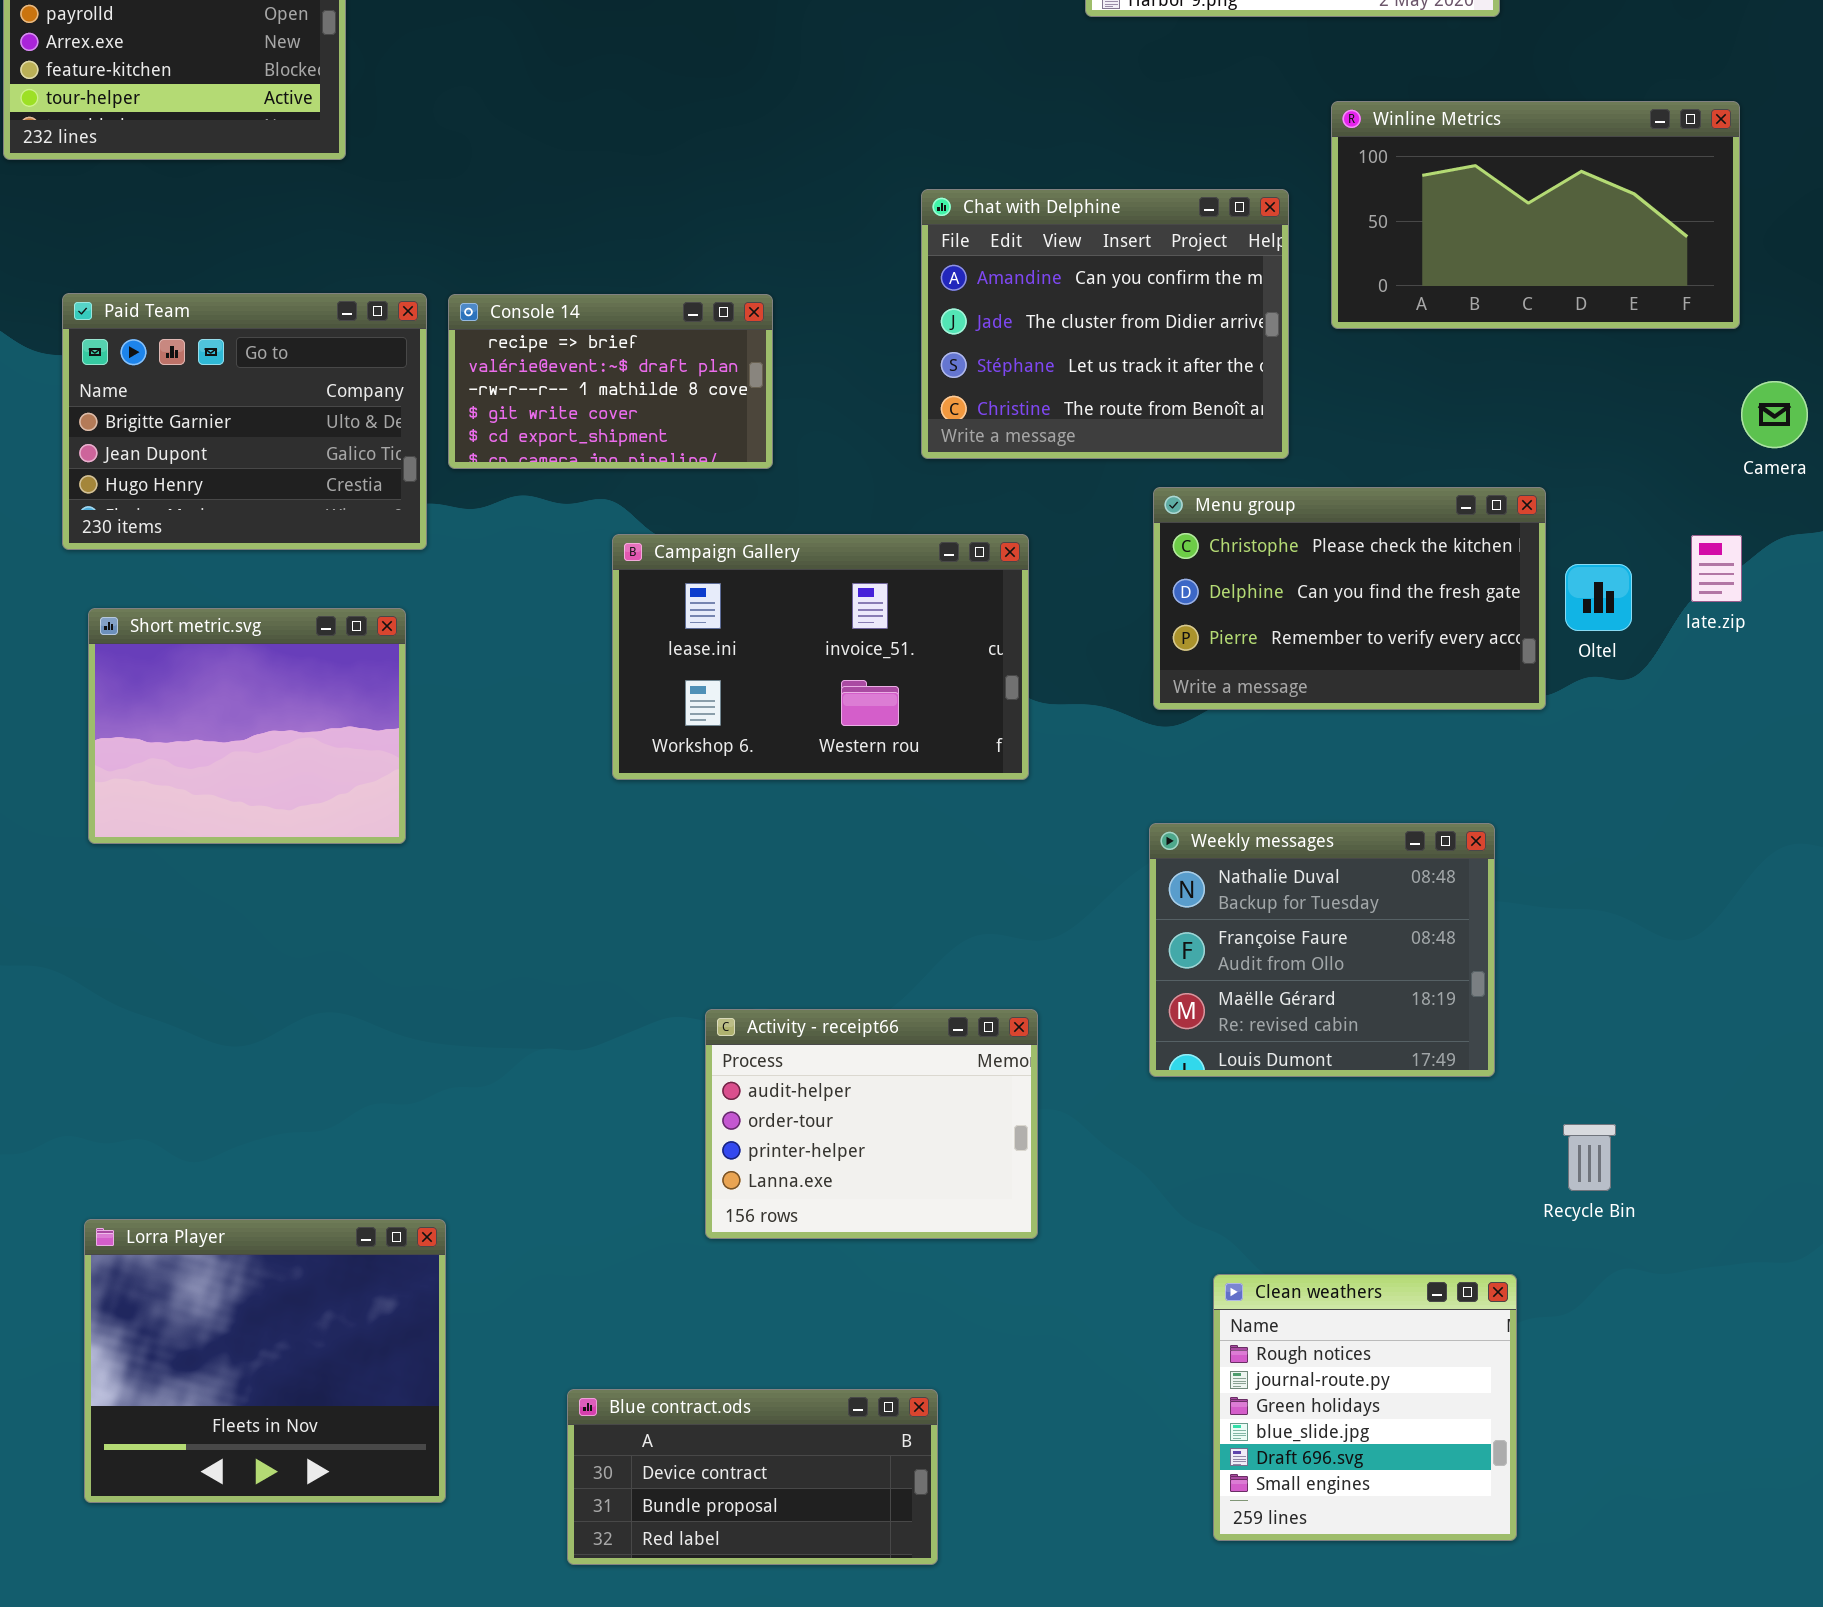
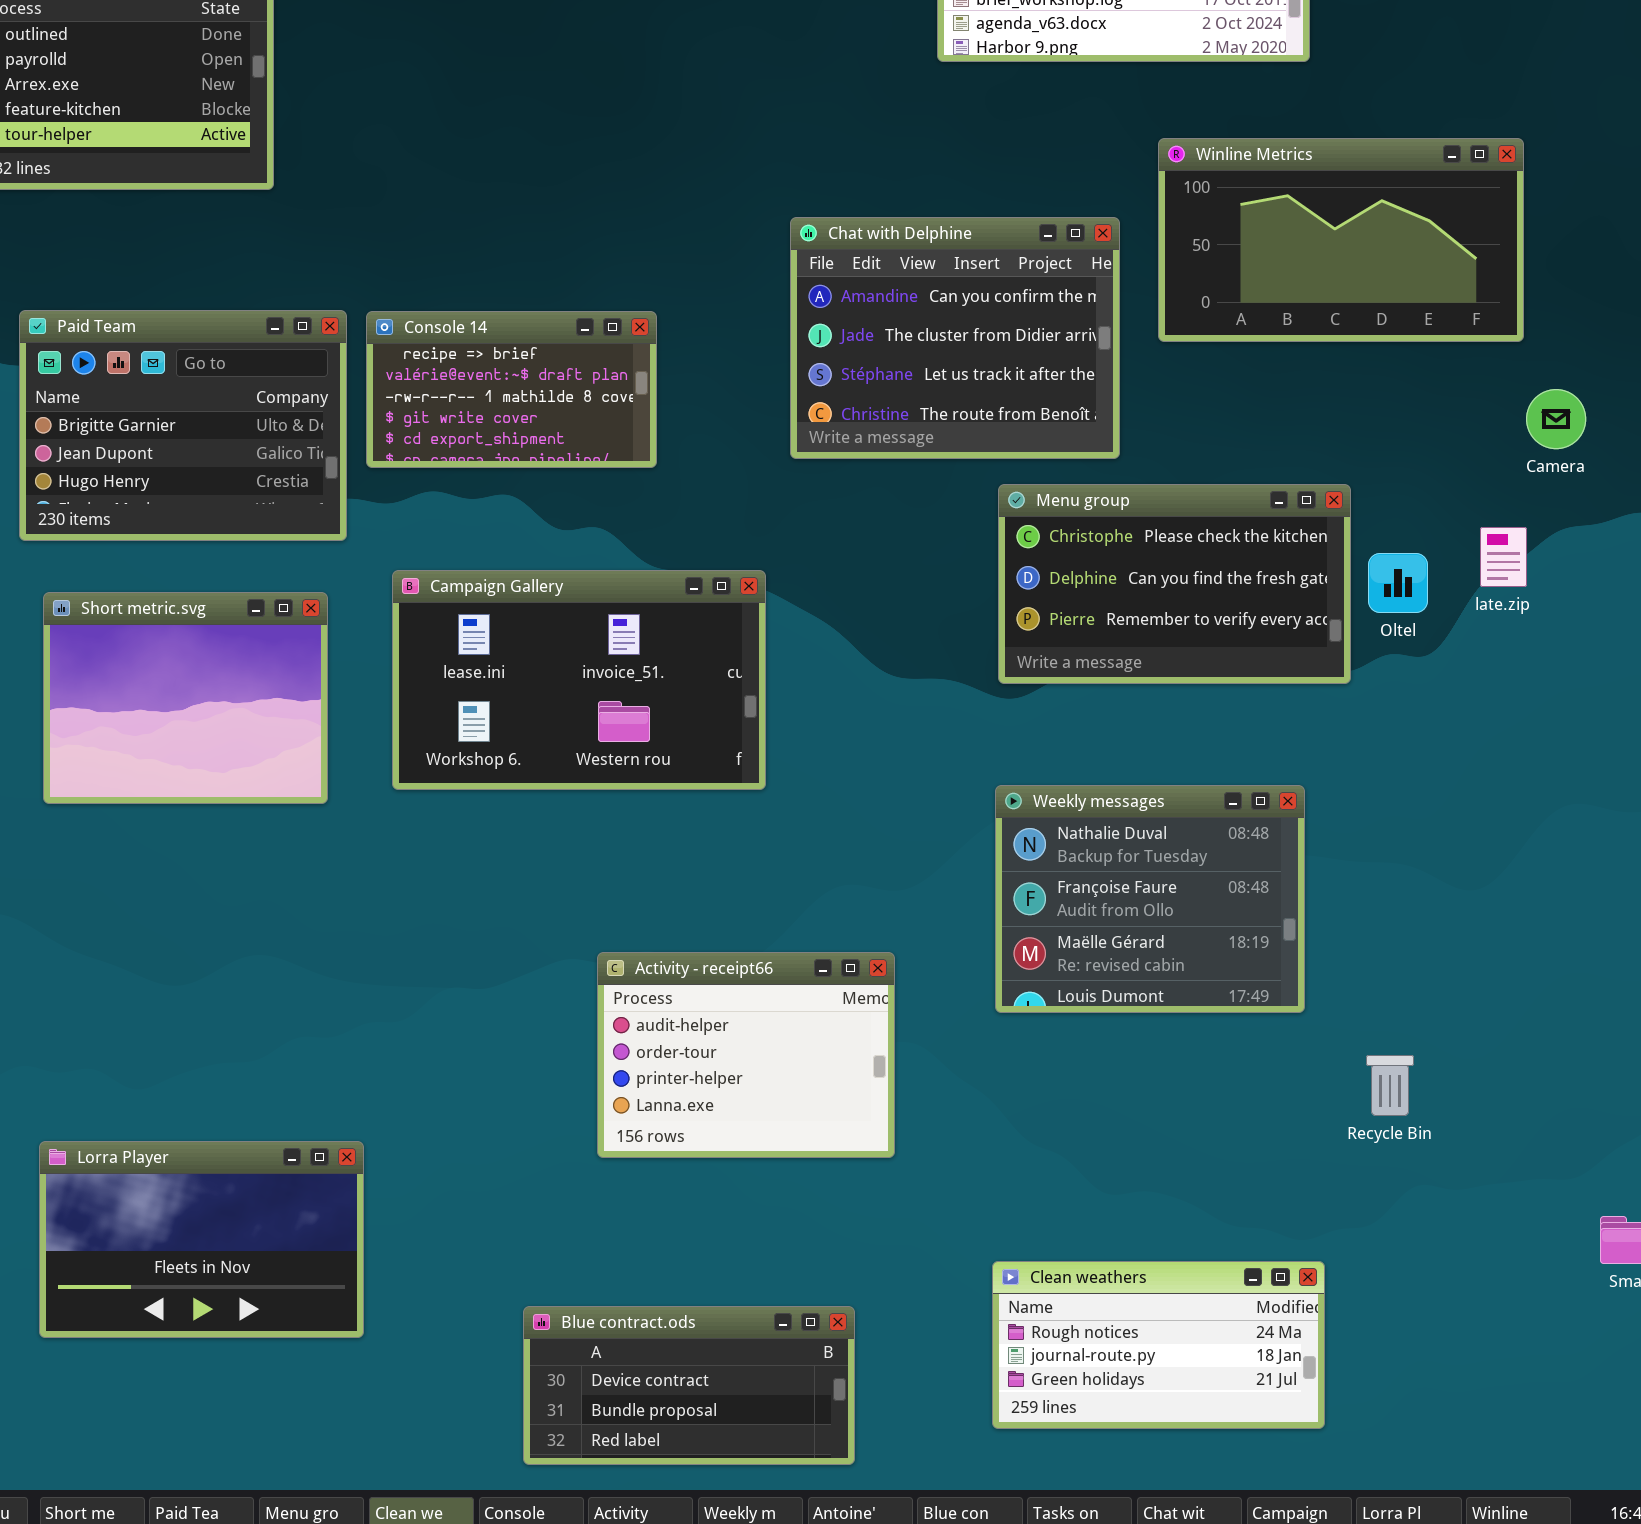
Campaign Gallery: [612,534,1029,780] -> [392,570,766,790], moved
Lorra Player: [84,1219,446,1503] -> [39,1141,364,1338], resized
Clean weathers: [1213,1274,1517,1541] -> [992,1261,1325,1429], resized
Blue contract.ods: [567,1389,938,1565] -> [523,1306,855,1465], moved

